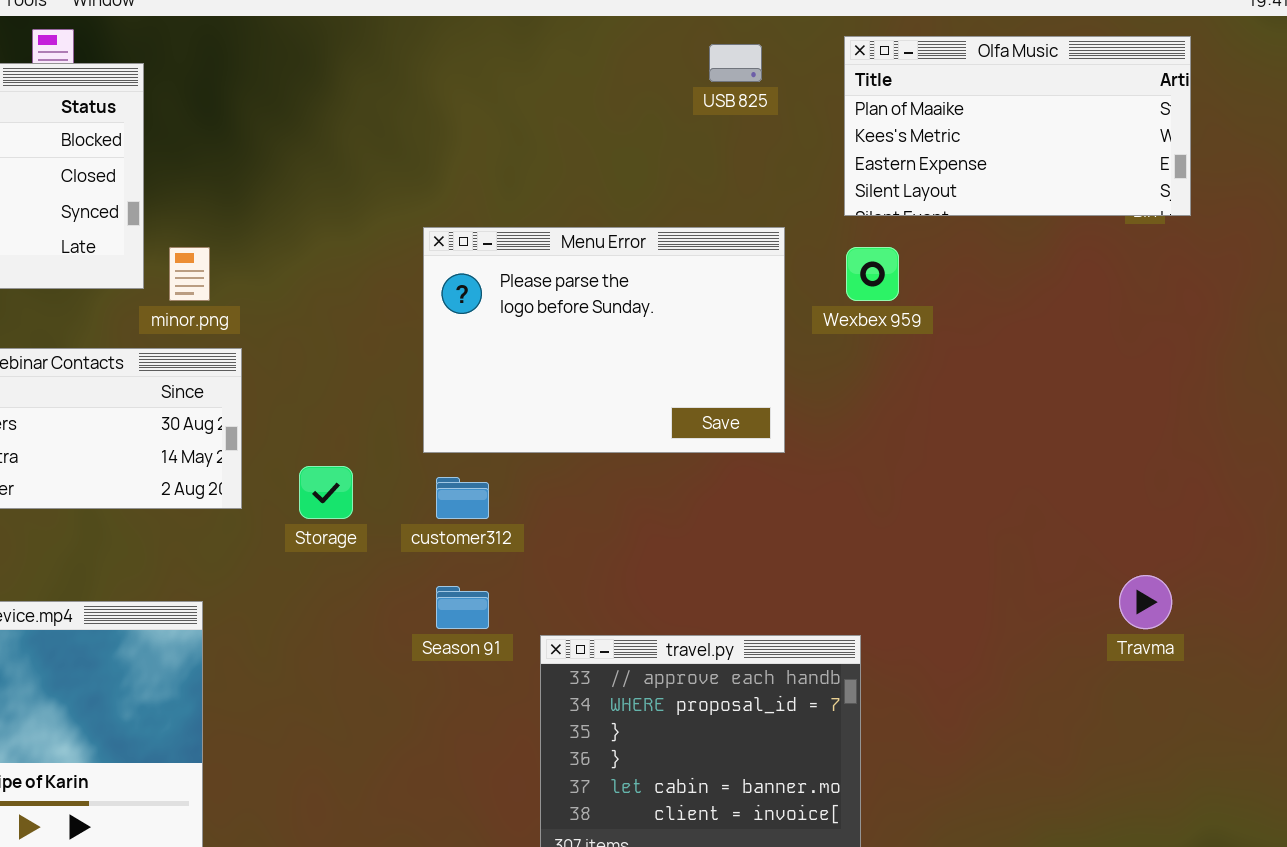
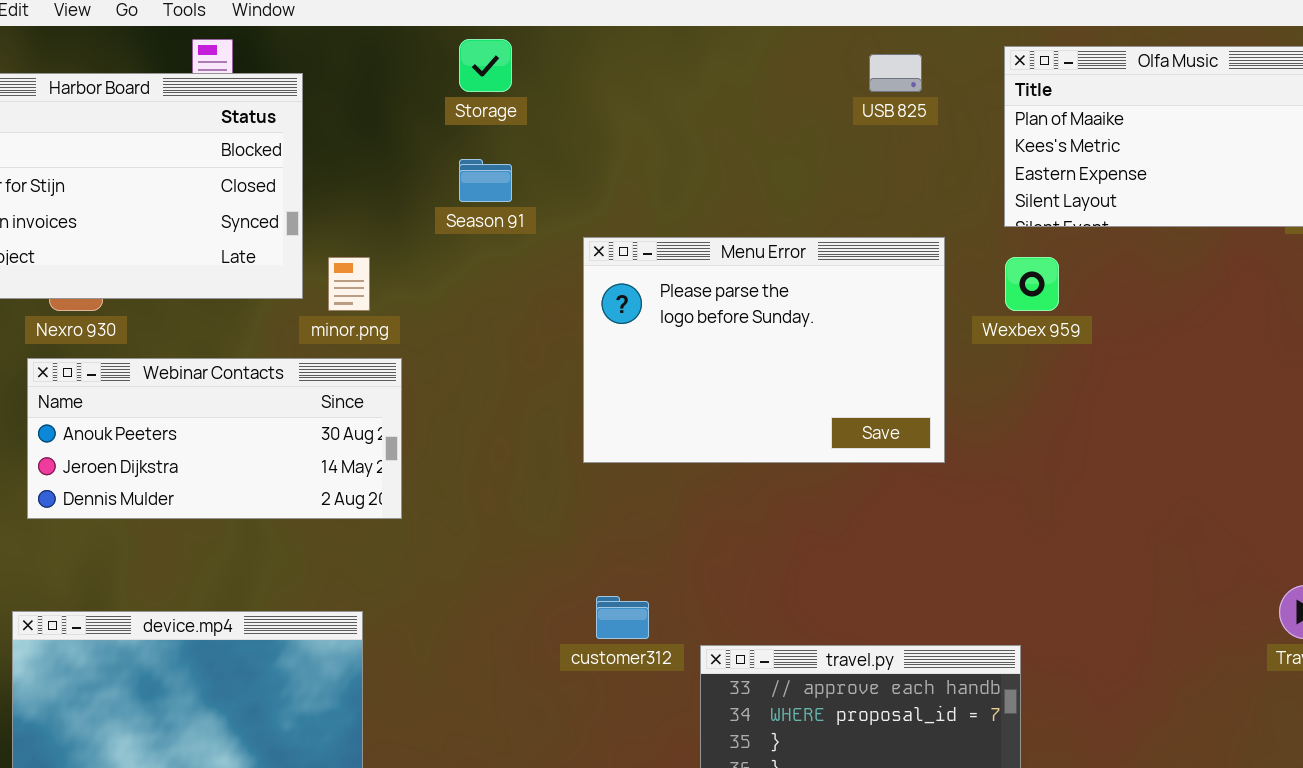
Storage: [299,466,353,519] -> [459,39,512,92], moved
customer312: [436,477,489,519] -> [596,596,649,639], moved
Season 91: [436,586,489,629] -> [459,159,512,202], moved

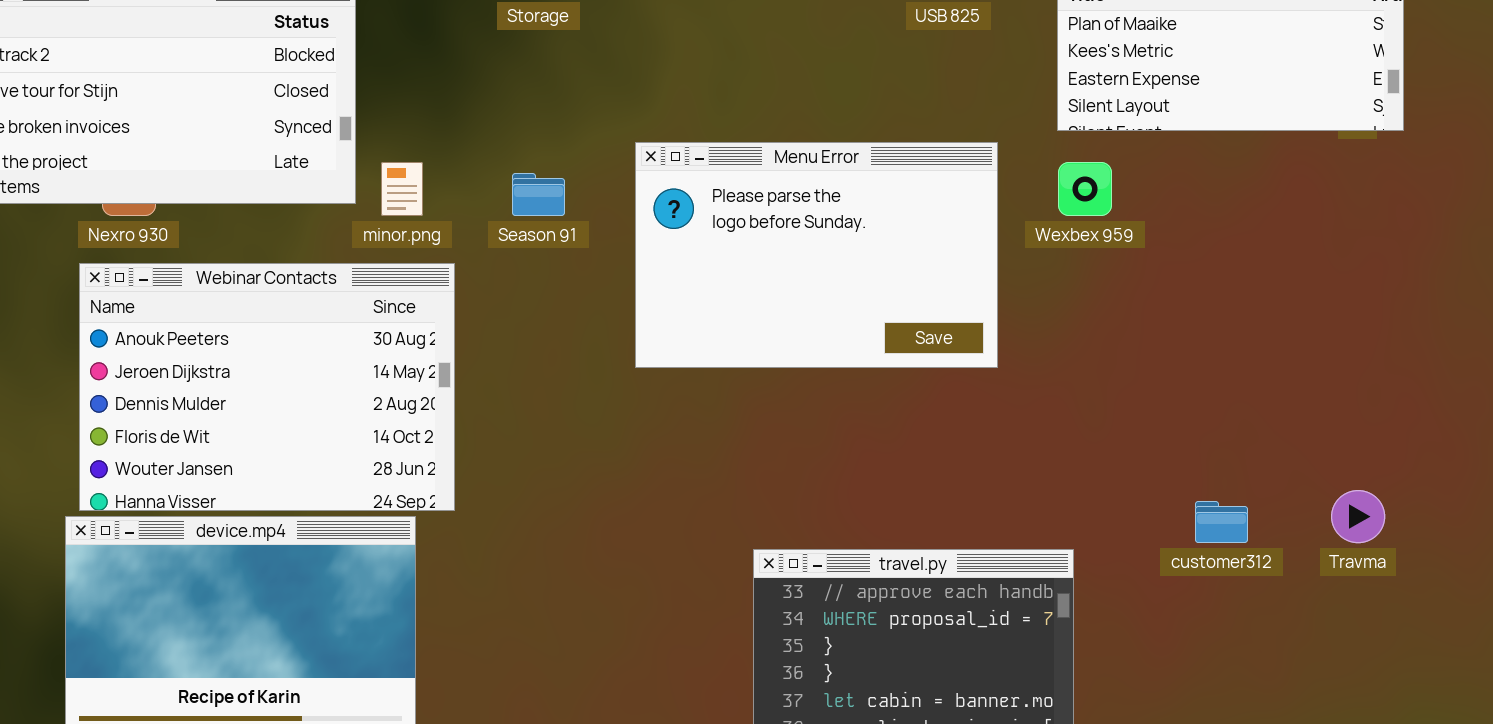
Season 91: [459,159,512,202] -> [512,173,565,216], moved
Webinar Contacts: [27,358,402,519] -> [79,263,455,511], resized
customer312: [596,596,649,639] -> [1195,501,1248,543], moved

